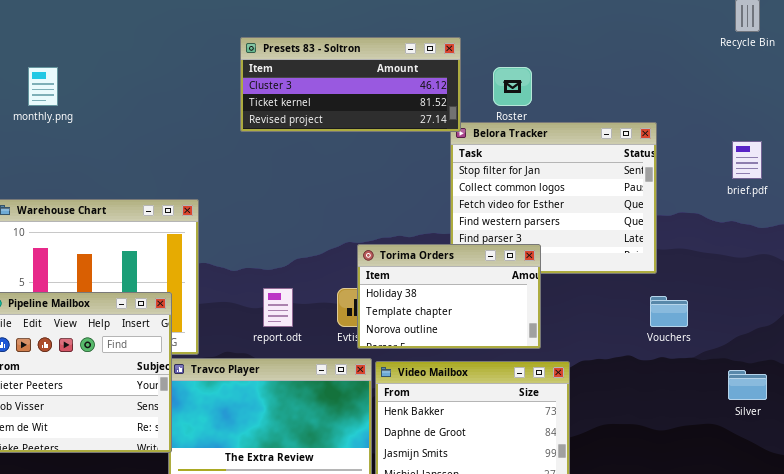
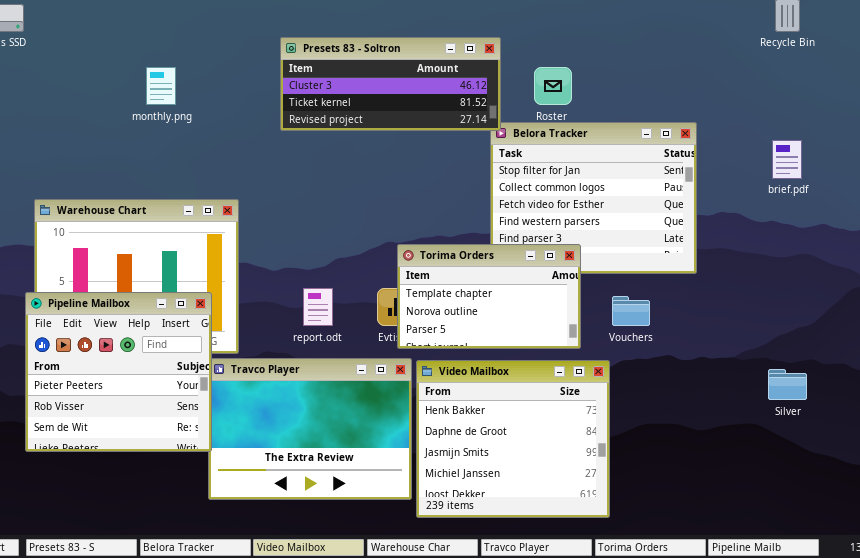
monthly.png: [28,67,58,106] -> [146,67,176,105], moved
Torima Orders: [357,244,541,349] -> [397,244,581,349], scrolled down 1 row
Vouchers: [650,296,688,327] -> [612,296,650,326], moved

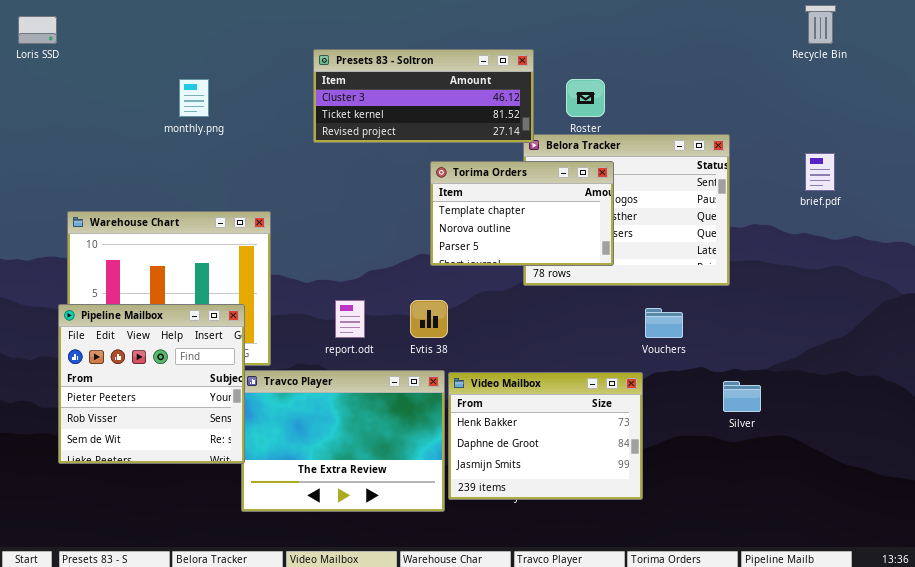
Torima Orders: [397,244,581,349] -> [430,161,614,266], moved
Video Mailbox: [416,360,610,518] -> [448,372,643,500], resized
Silver: [768,369,807,400] -> [723,381,761,412], moved

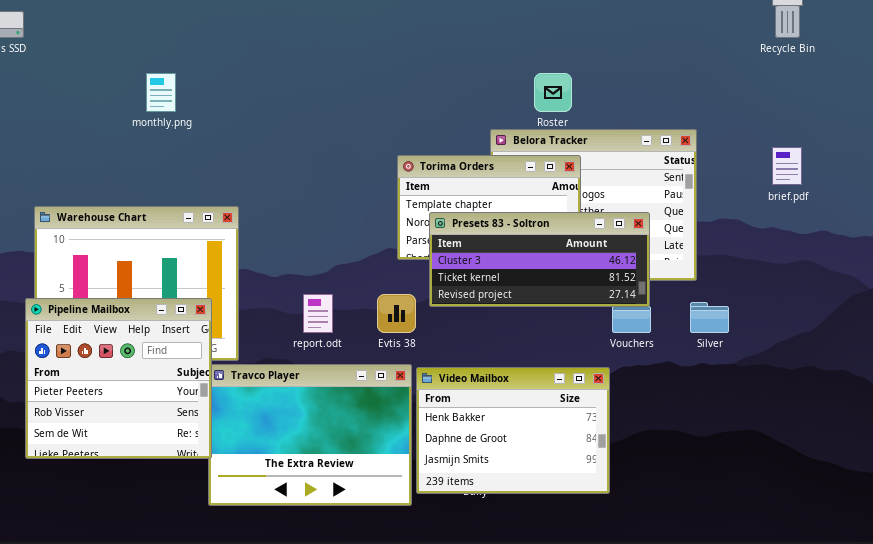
Presets 83 - Soltron: [313,49,534,143] -> [429,212,650,307], moved
Silver: [723,381,761,412] -> [690,302,729,333], moved

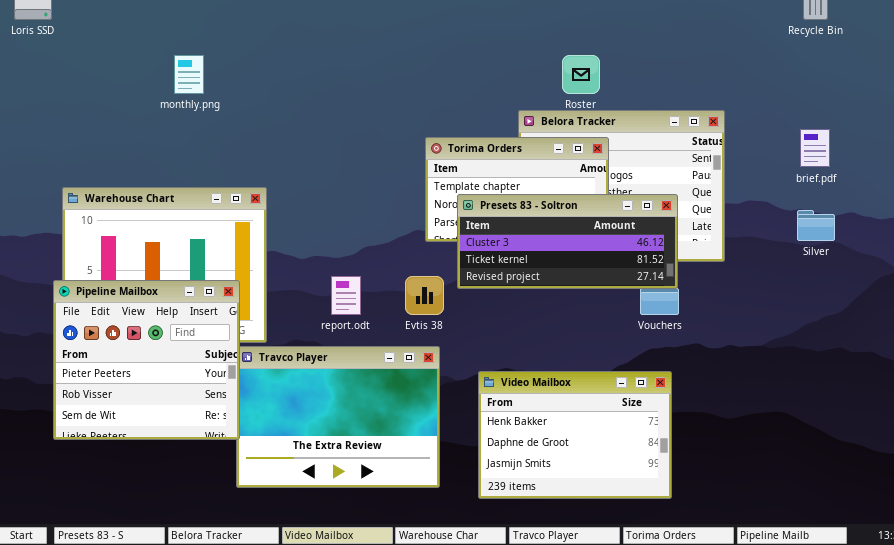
Silver: [690,302,729,333] -> [797,210,835,241], moved
Video Mailbox: [416,367,610,494] -> [478,371,672,499], moved

